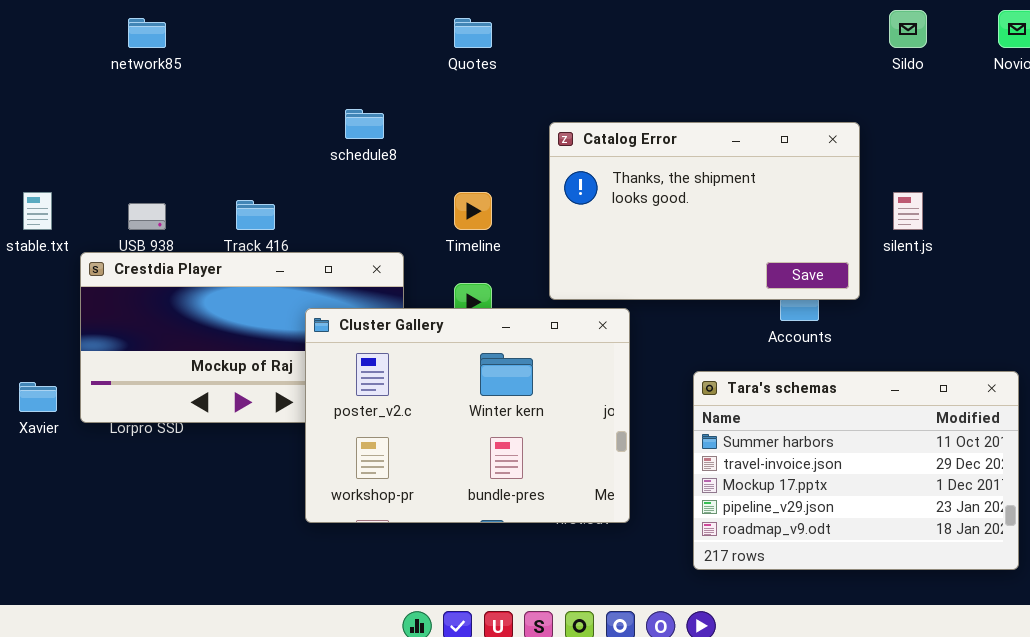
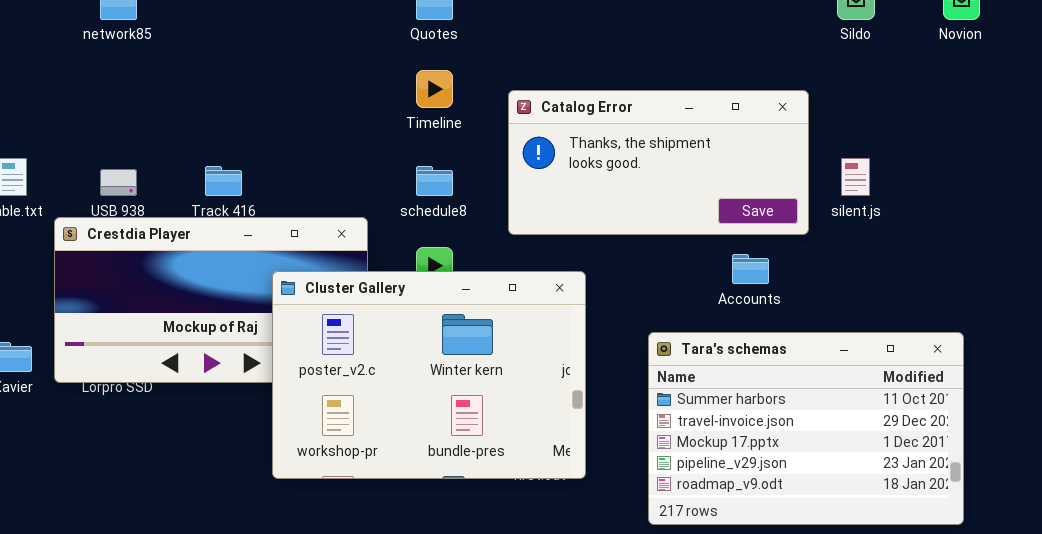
schedule8: [345,109,384,139] -> [416,166,453,196], moved
Catalog Error: [549,122,860,300] -> [508,90,809,235], resized
Timeline: [454,192,492,230] -> [416,70,453,108], moved

